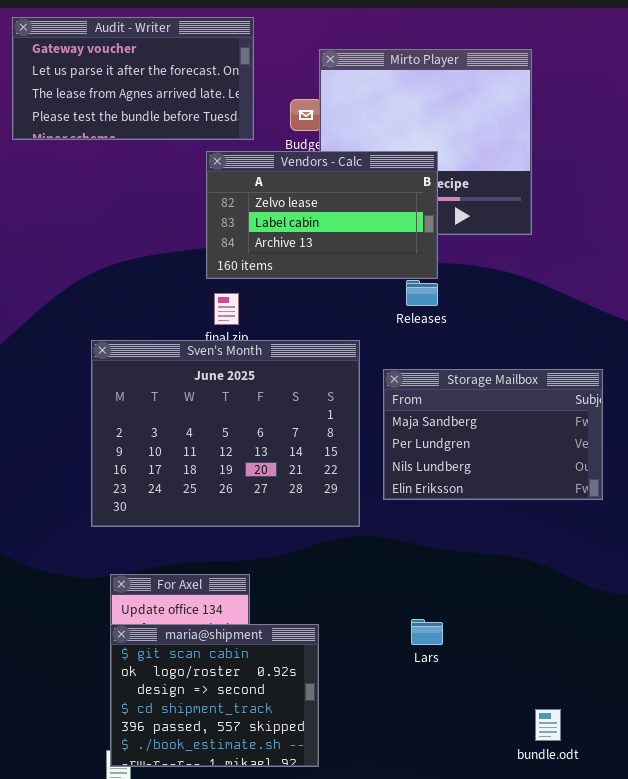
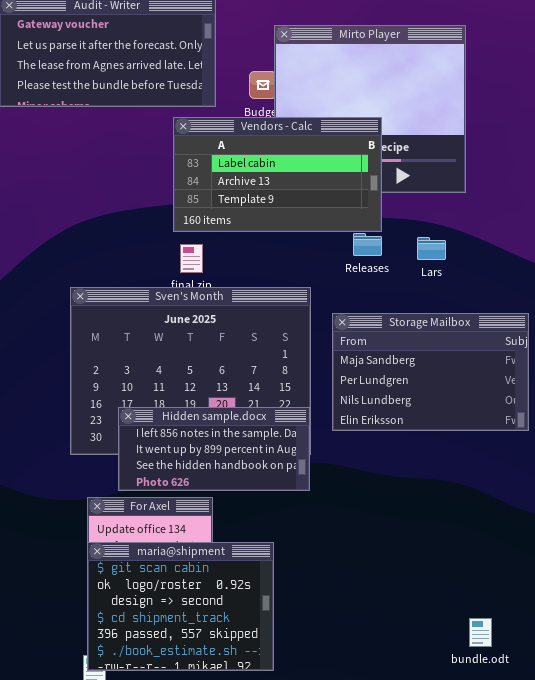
Vendors - Calc: [206,151,438,279] -> [173,117,382,232], scrolled down 1 row
Hidden sample.docx: none -> [118,407,310,491], opened
Lars: [411,619,443,645] -> [417,237,446,260], moved

